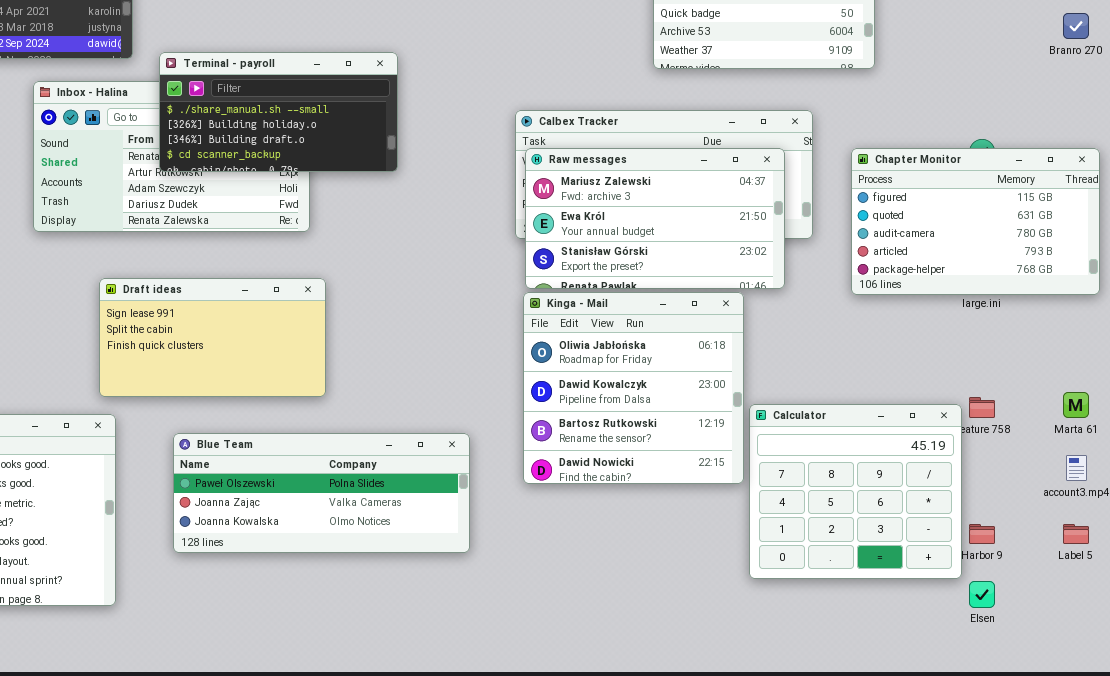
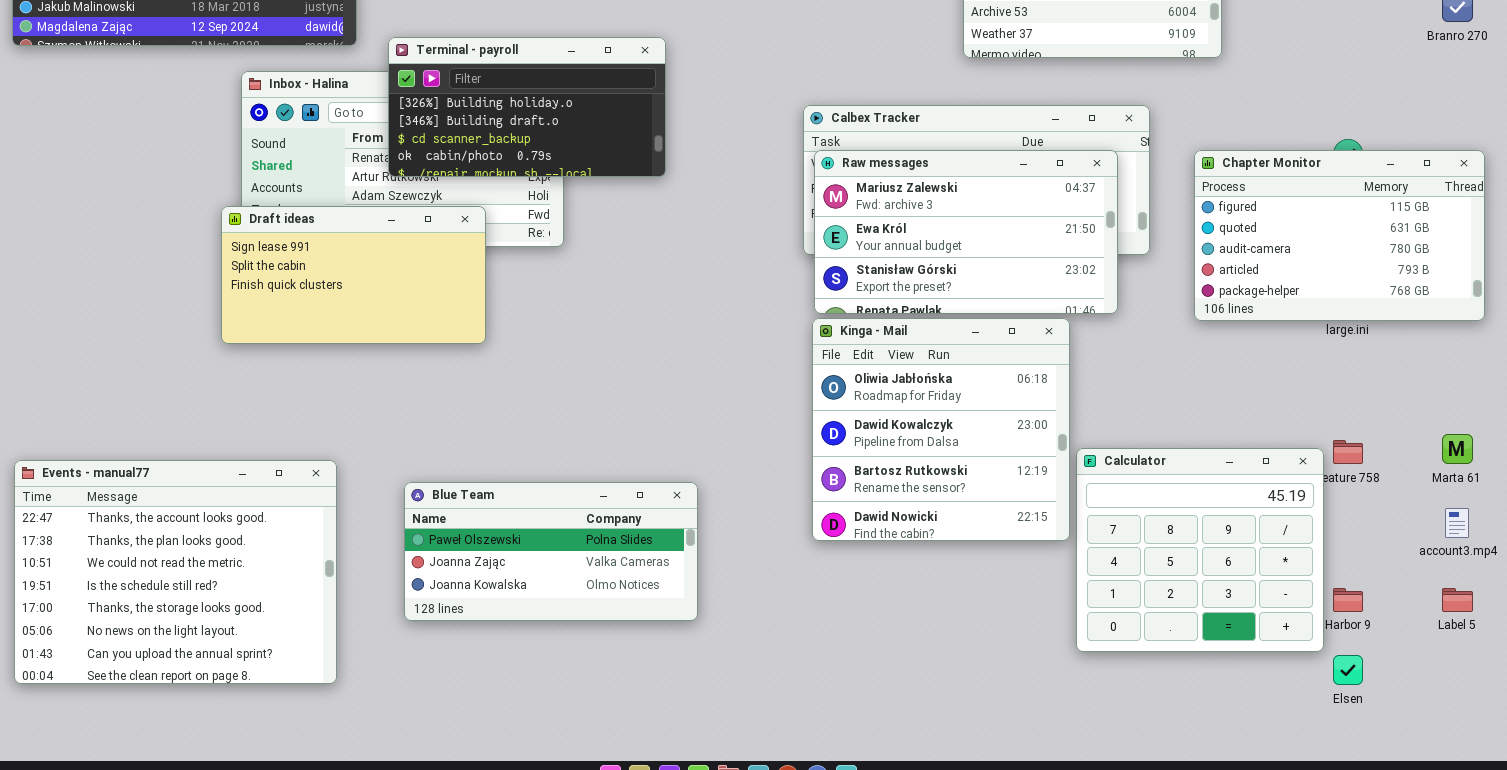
Terminal - payroll: [159,52,398,172] -> [388,37,666,177], scrolled down 1 row
Draft ideas: [99,278,326,397] -> [221,206,486,344], moved
Blue Team: [173,433,470,553] -> [404,482,698,621], resized

